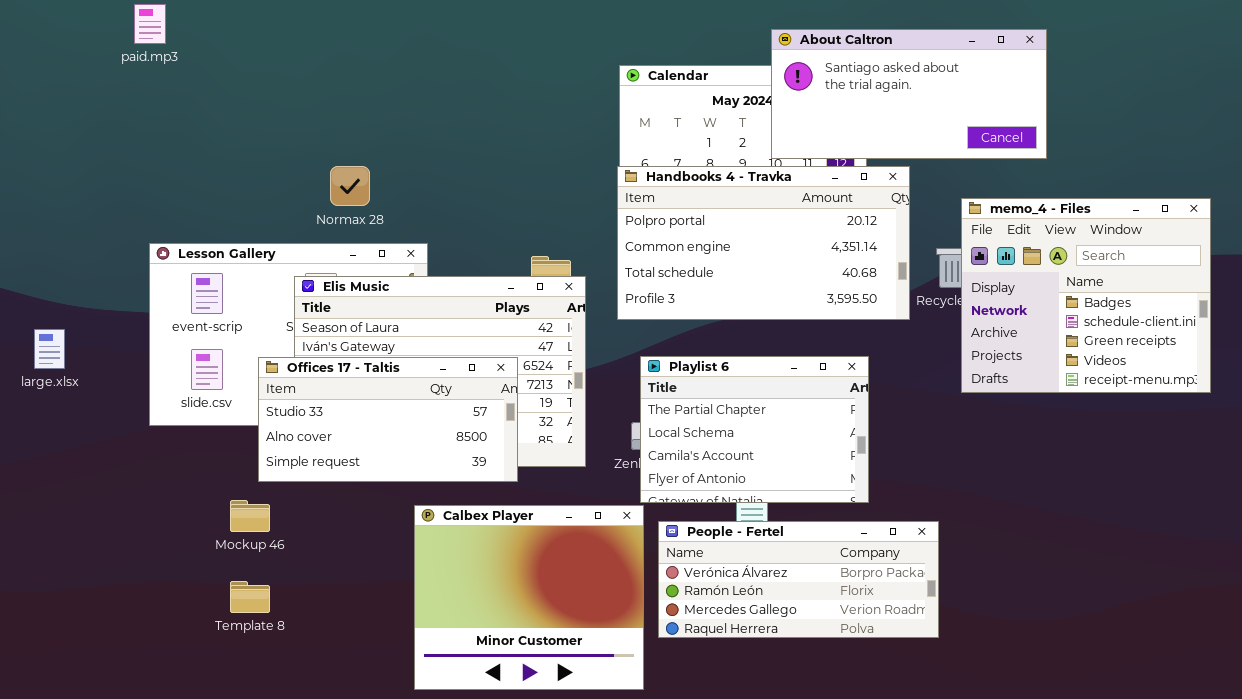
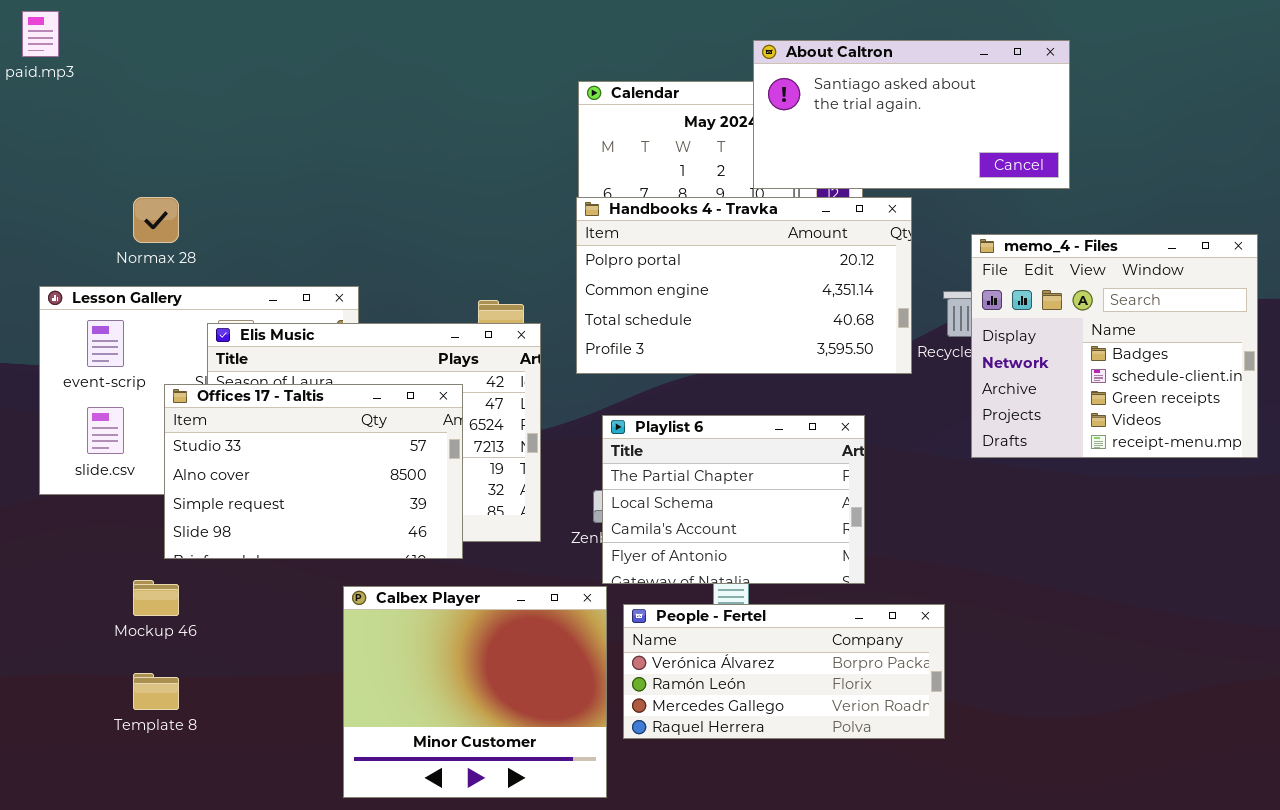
Normax 28: [330,166,370,206] -> [133,197,179,243], moved
Offices 17 - Taltis: [258,357,518,482] -> [164,384,463,559], resized

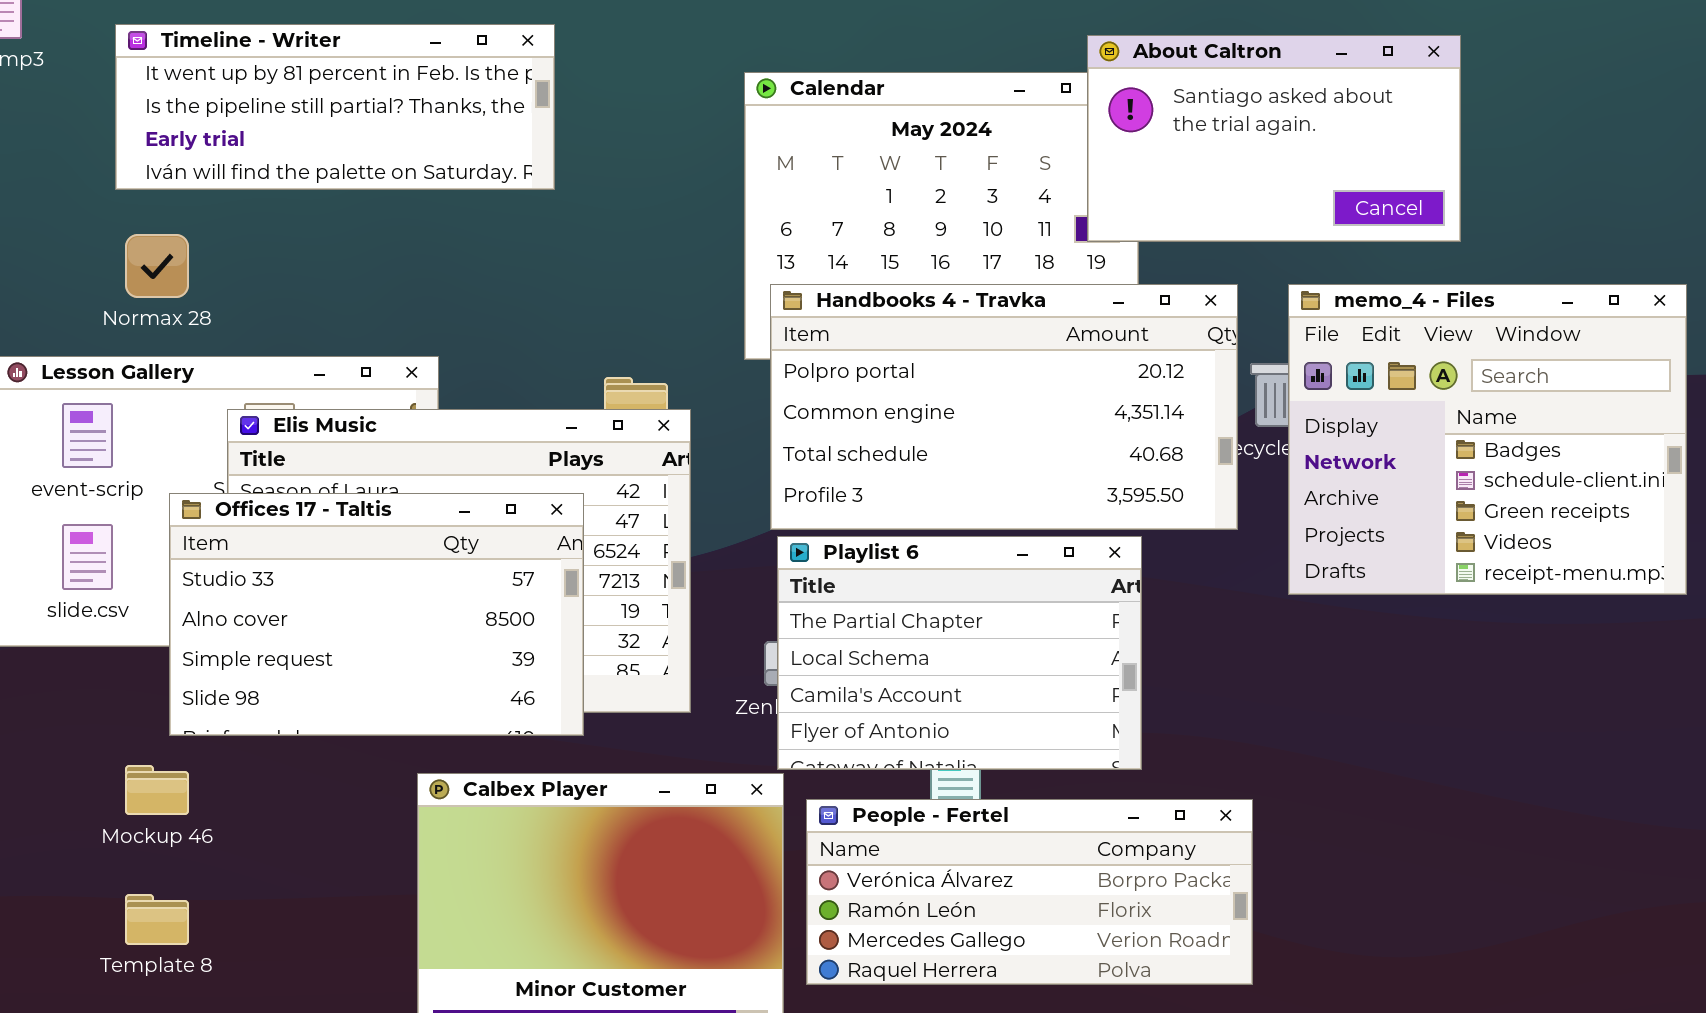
About Caltron: [753,40,1070,189] -> [1087,35,1461,242], moved, resized
Timeline - Writer: none -> [115,24,555,190], opened
Handbooks 4 - Travka: [576,197,912,374] -> [770,284,1238,530], moved

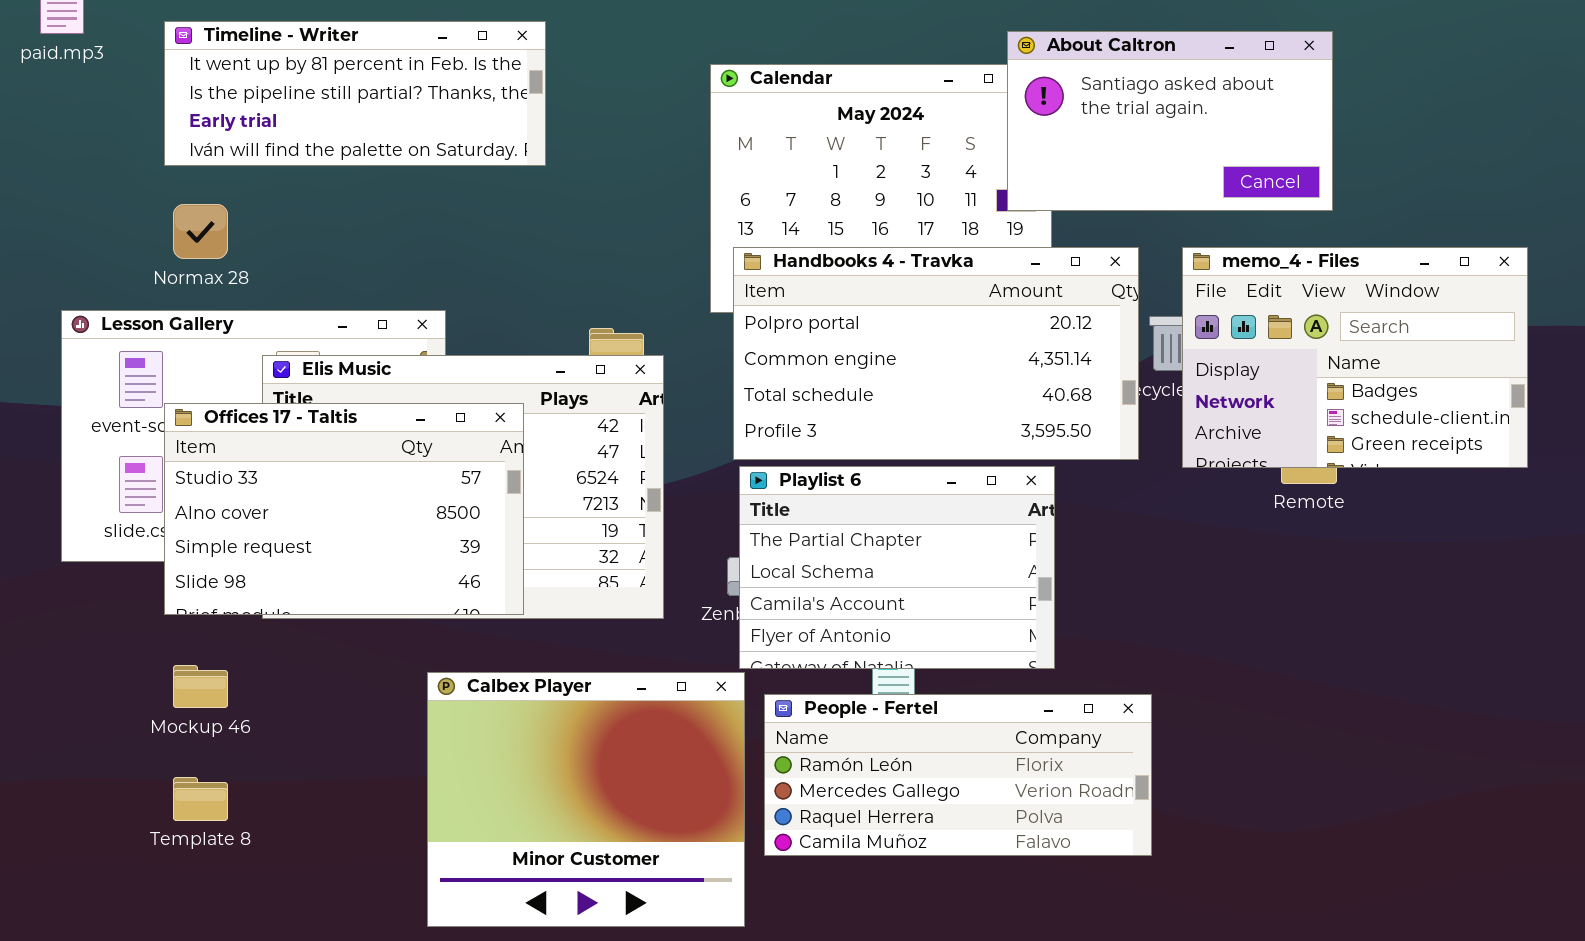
memo_4 - Files: [1288,284,1687,595] -> [1182,247,1528,468], resized
Offices 17 - Taltis: [169,493,584,736] -> [164,403,524,615], moved
People - Fertel: [806,799,1253,985] -> [764,694,1152,856], scrolled down 1 row

